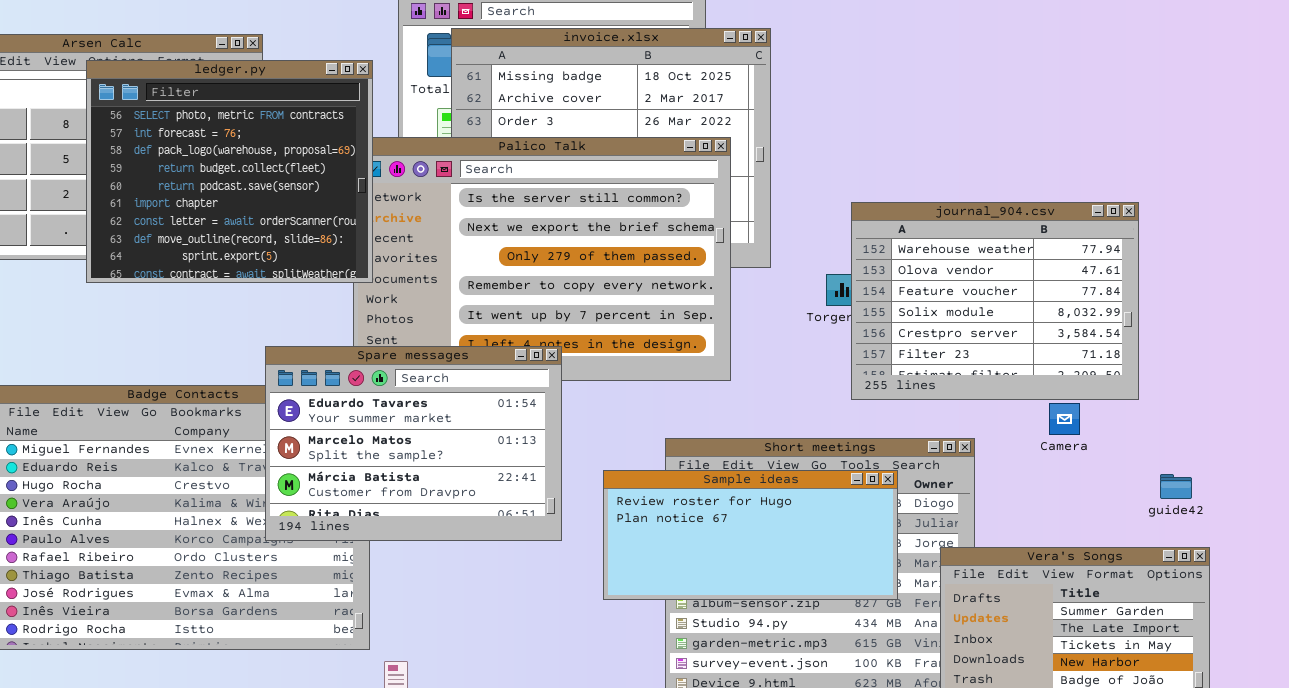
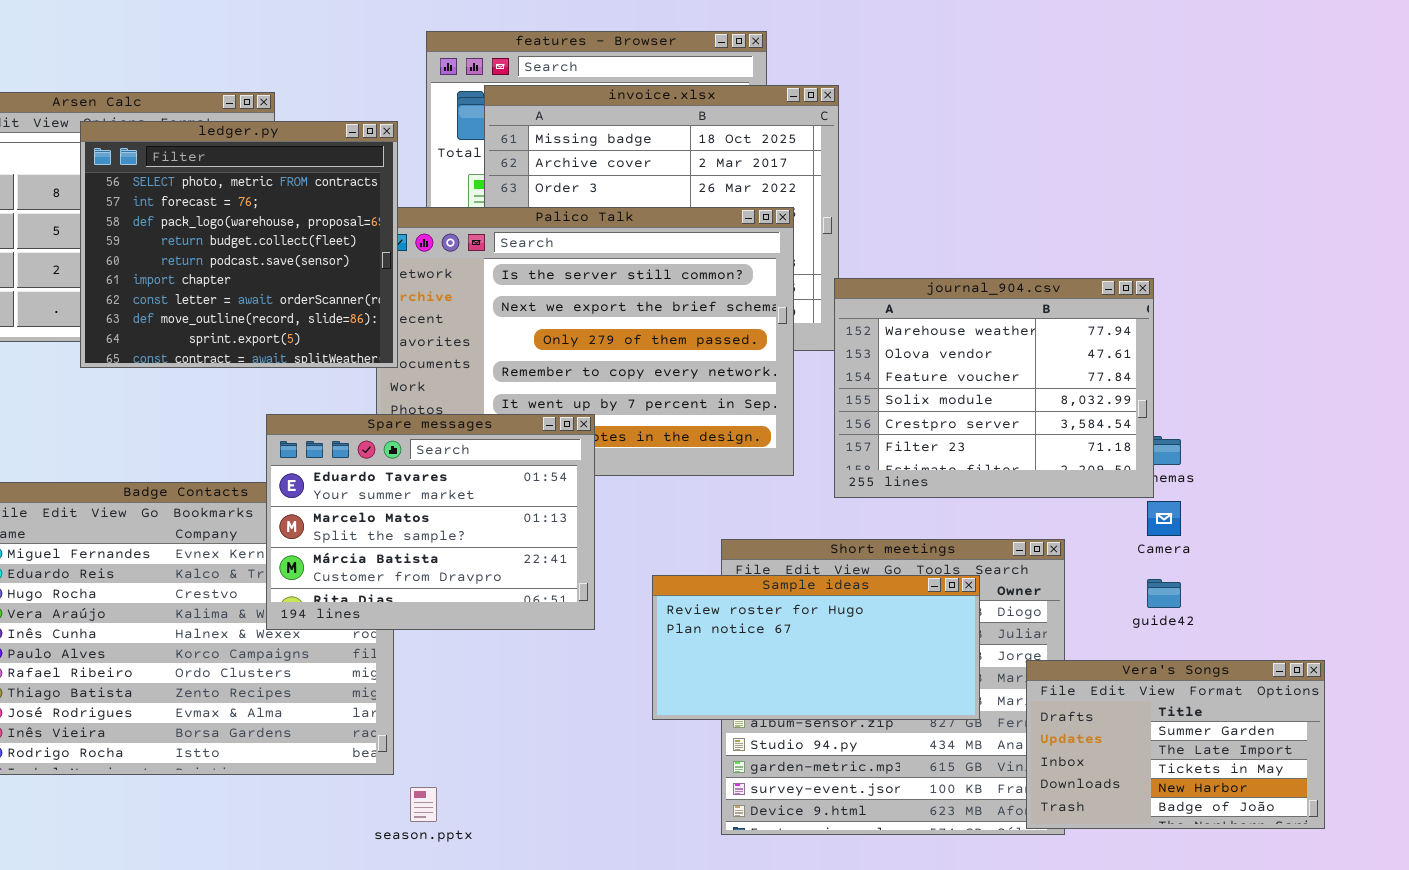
journal_904.csv: [851,202,1139,400] -> [834,278,1154,498], moved
Spare messages: [265,346,562,541] -> [266,414,595,630], moved
guide42: [1160,474,1192,499] -> [1147,579,1181,608], moved

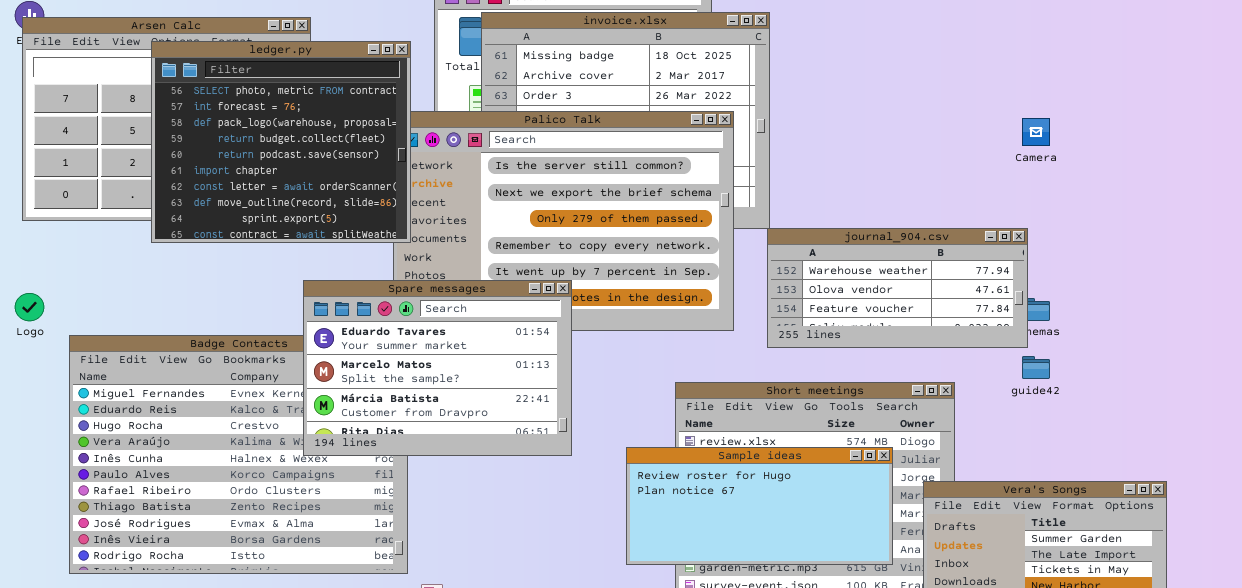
journal_904.csv: [834,278,1154,498] -> [767,228,1028,348], resized
Camera: [1147,501,1181,536] -> [1022,118,1050,146], moved
Sample ideas: [652,575,980,720] -> [626,447,893,565], moved
guide42: [1147,579,1181,608] -> [1022,356,1050,379], moved

